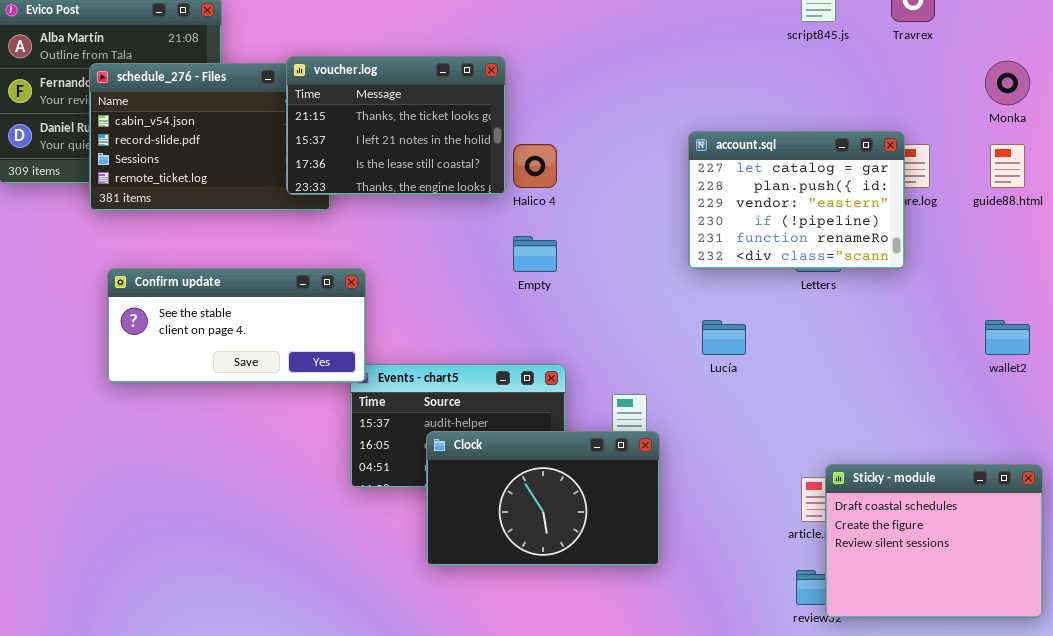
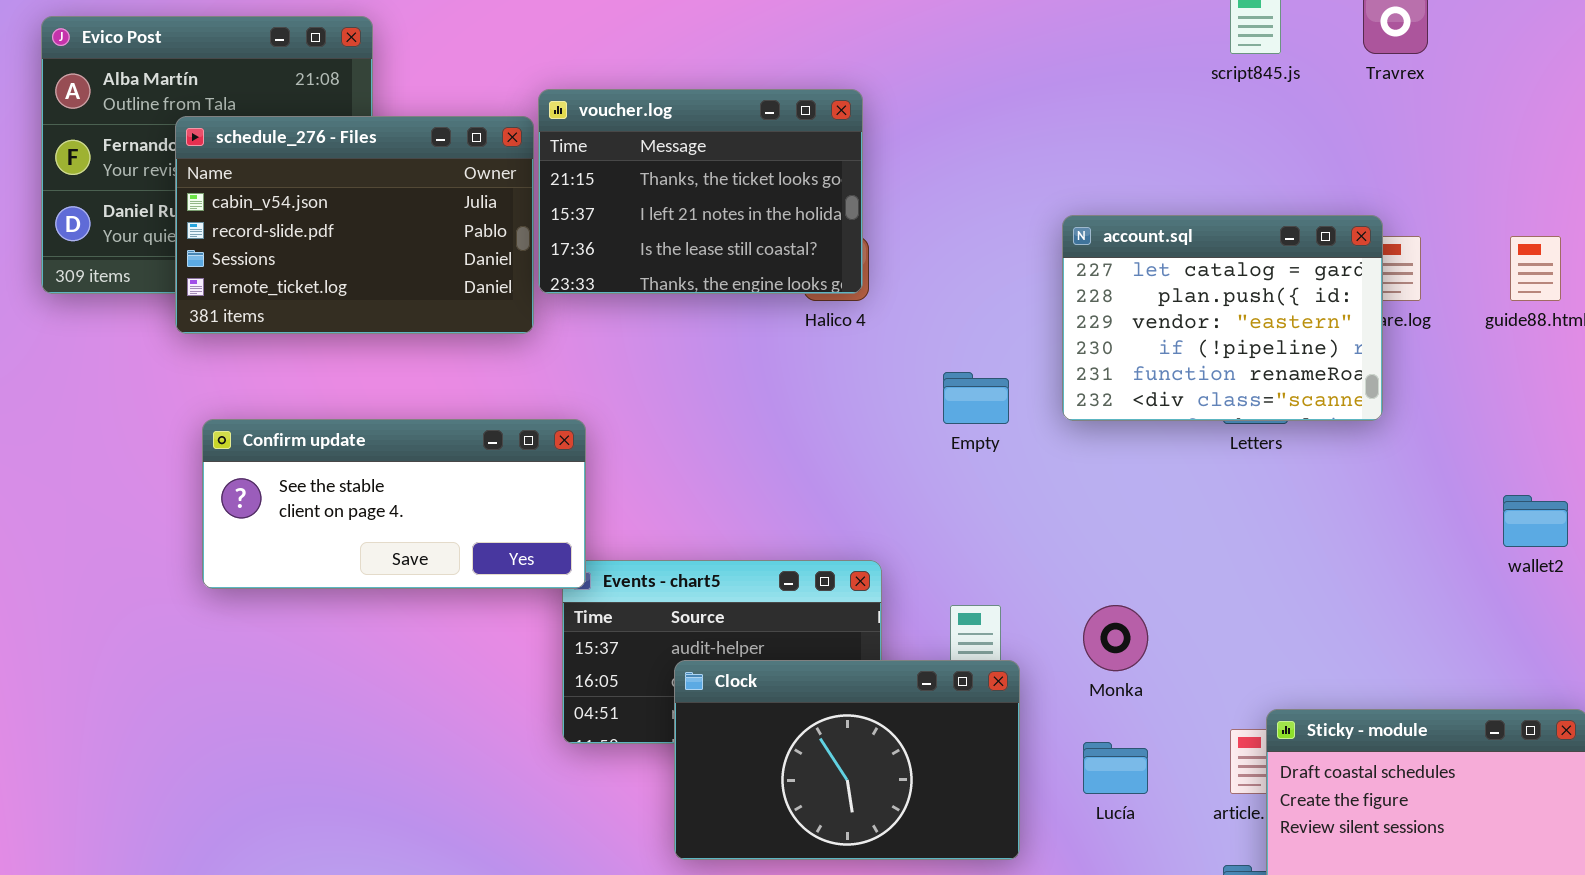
voucher.log: [286,56,506,195] -> [538,89,863,294], moved
Monka: [985,61,1030,105] -> [1083,605,1148,671], moved
Empty: [513,236,557,272] -> [943,372,1009,424], moved
Lucía: [702,320,746,355] -> [1083,742,1148,794], moved

